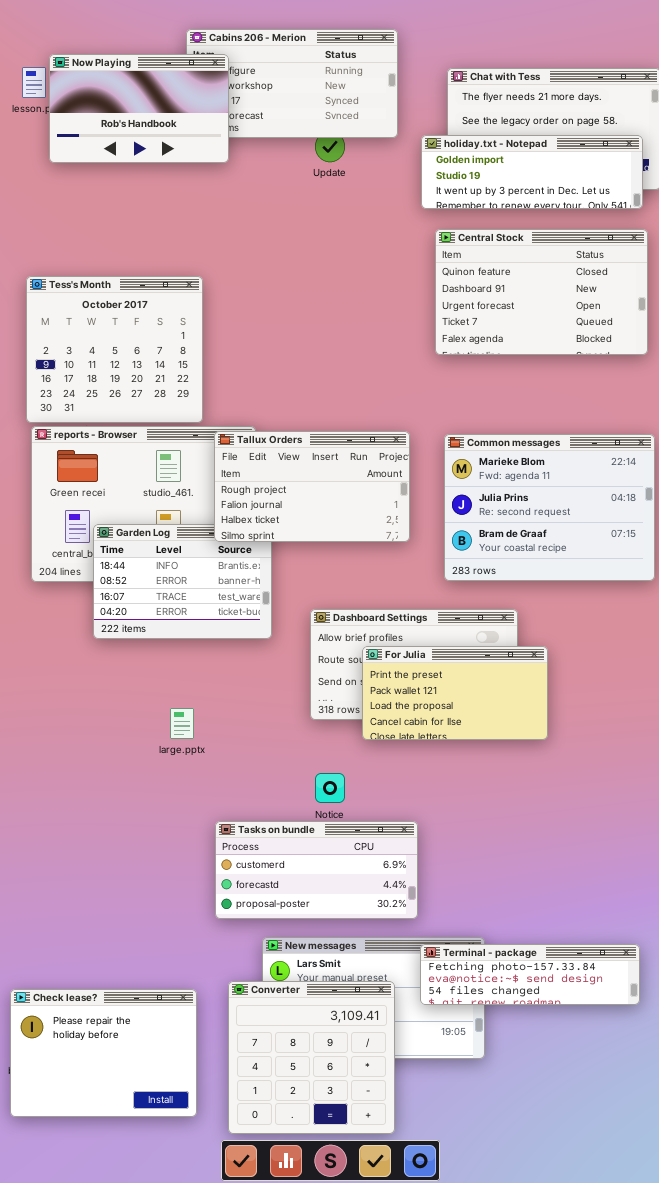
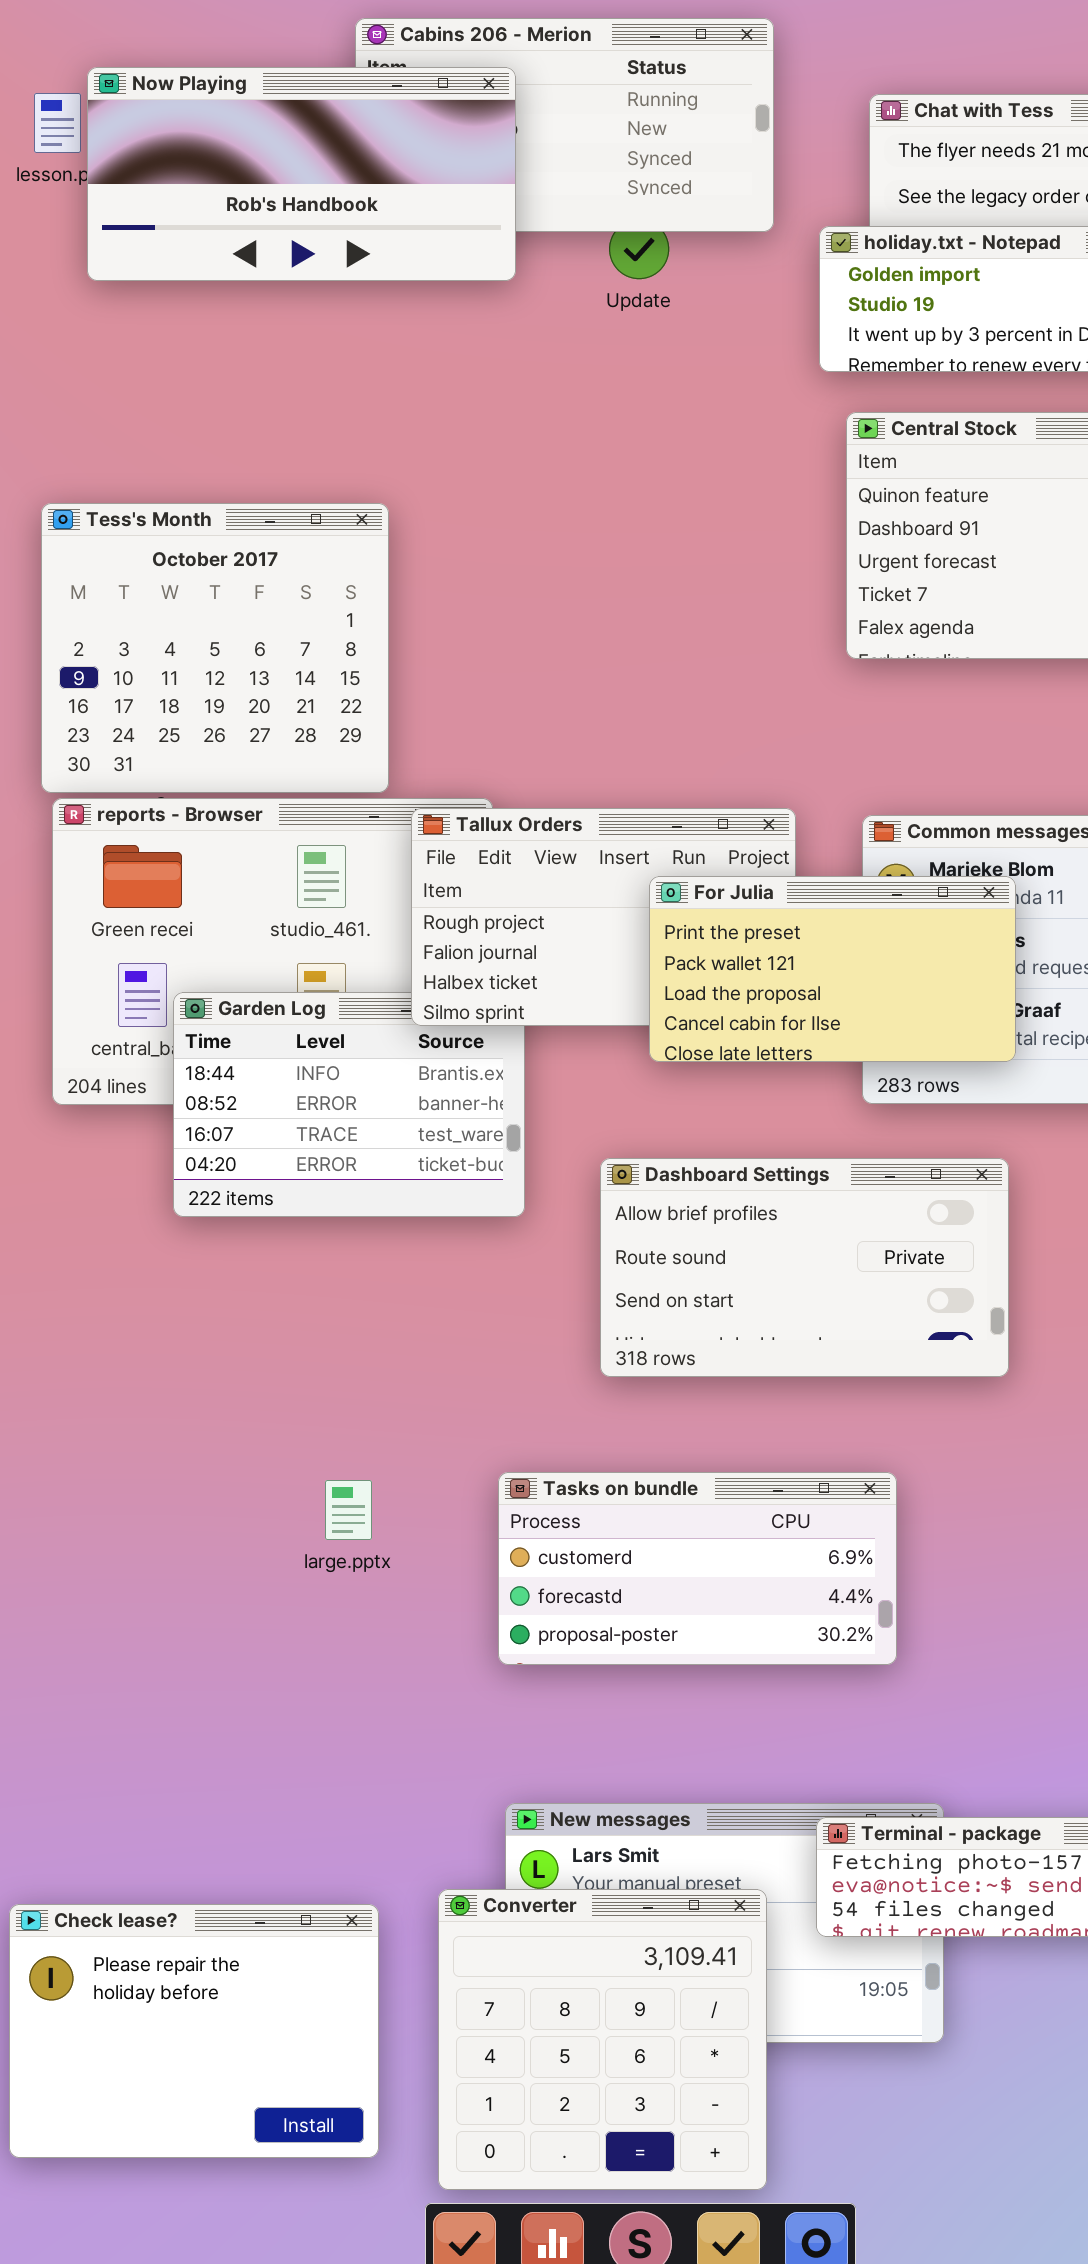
Now Playing: [49,54,229,163] -> [87,67,516,281], resized
For Julia: [362,646,548,740] -> [649,876,1016,1062], moved
large.pptx: [170,708,194,739] -> [325,1480,372,1540], moved
Tasks on bundle: [215,821,418,919] -> [498,1472,897,1665], moved

